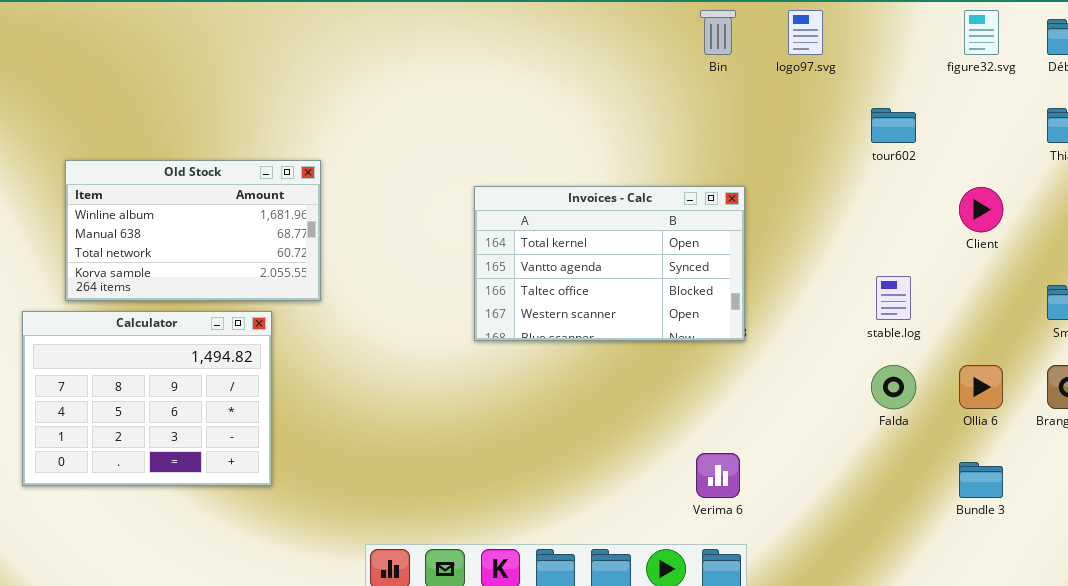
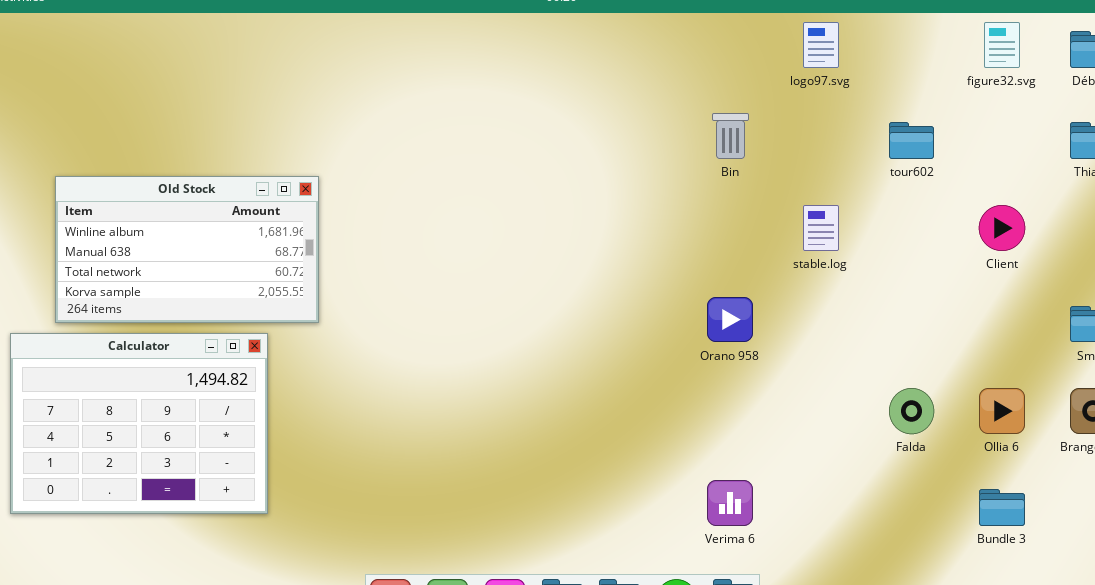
Bin: [700,10,736,55] -> [712,113,749,159], moved
Invoices - Calc: [474,186,745,341] -> none, closed
stable.log: [876,276,911,320] -> [803,205,839,251], moved

